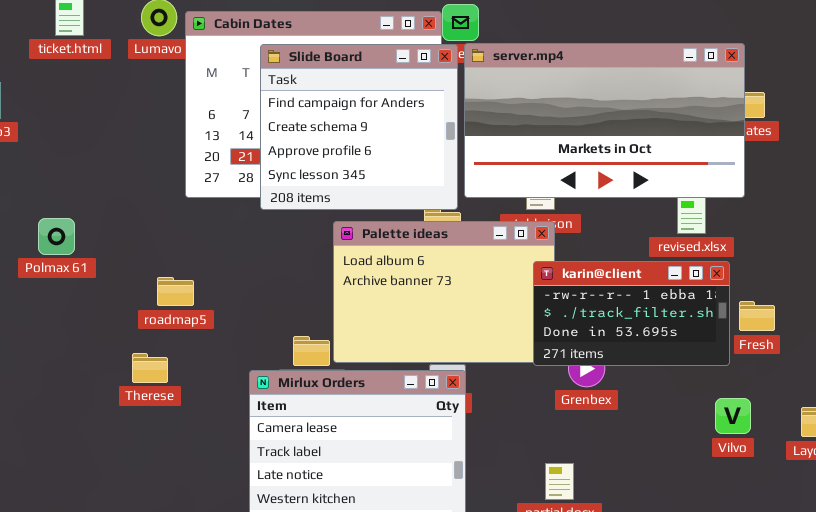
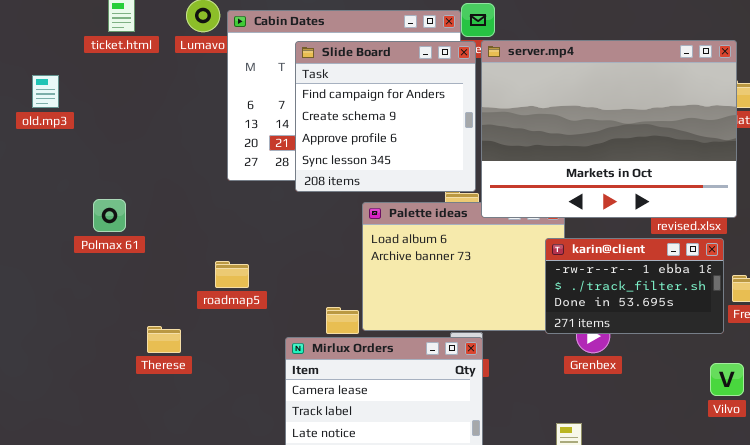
server.mp4: [464,43,745,198] -> [481,40,737,218], resized
roadmap5: [157,277,194,306] -> [215,261,249,288], moved
Therese: [132,353,168,383] -> [147,326,181,353], moved

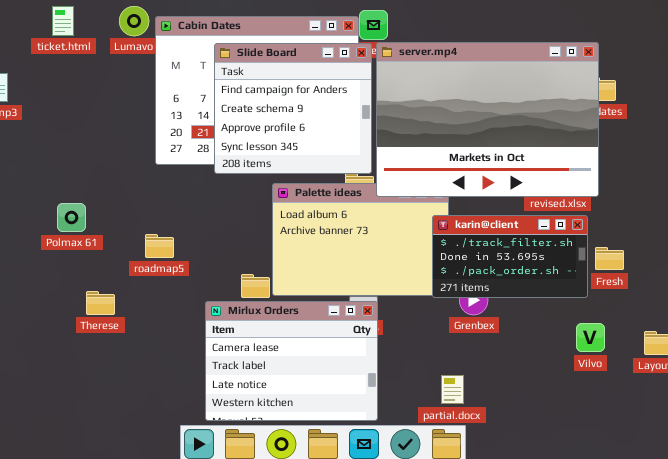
Polmax 61: [93,199,126,232] -> [57,203,86,232], moved
karin@client: [545,238,724,334] -> [432,215,588,298], scrolled down 1 row

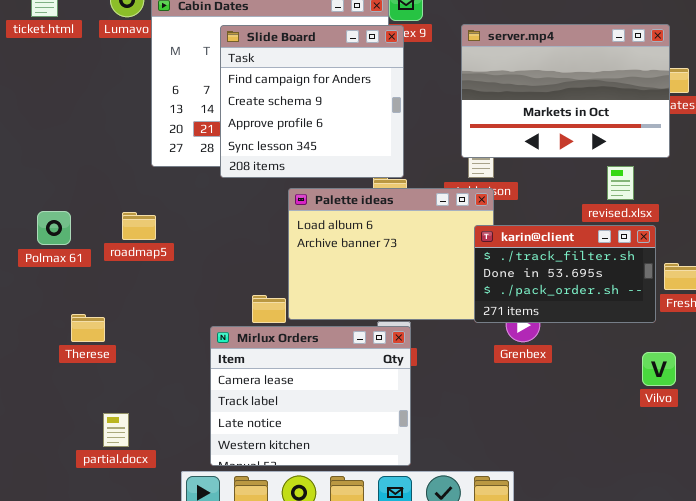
server.mp4: [376,42,599,197] -> [461,24,670,158], resized
roadmap5: [145,234,174,258] -> [122,212,156,240], moved
partial.docx: [441,375,464,404] -> [103,413,129,447], moved

